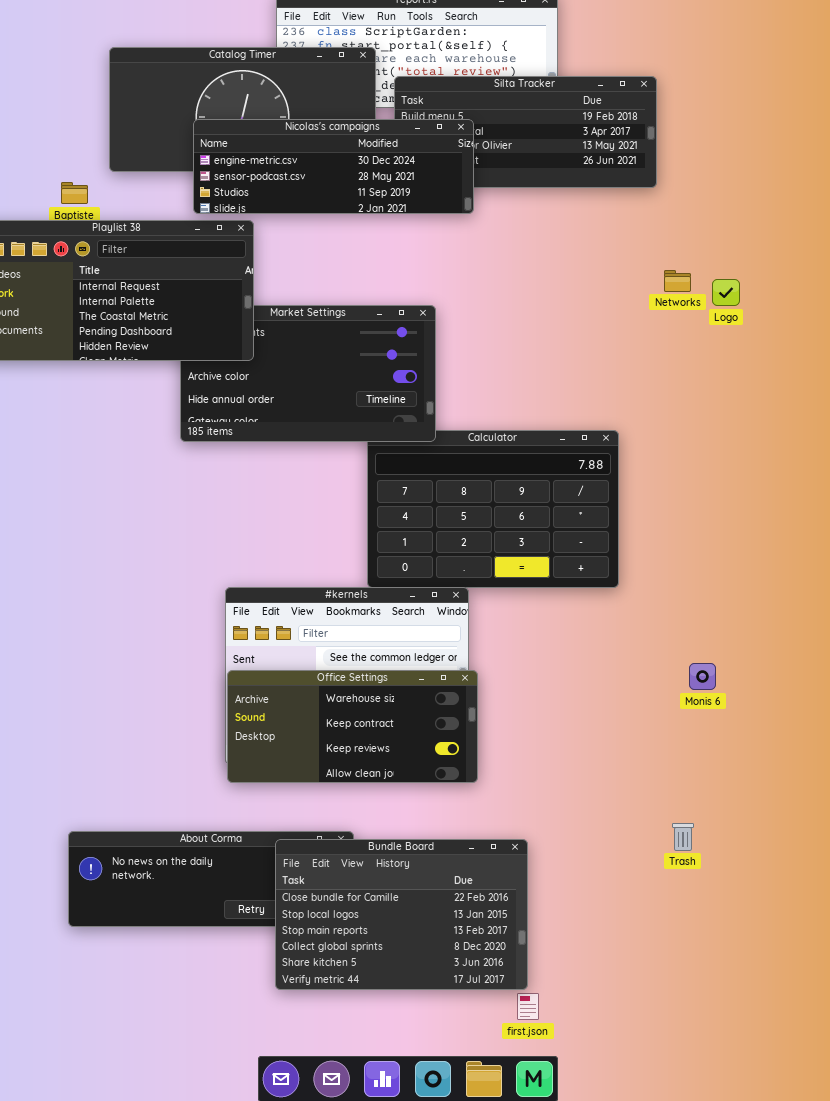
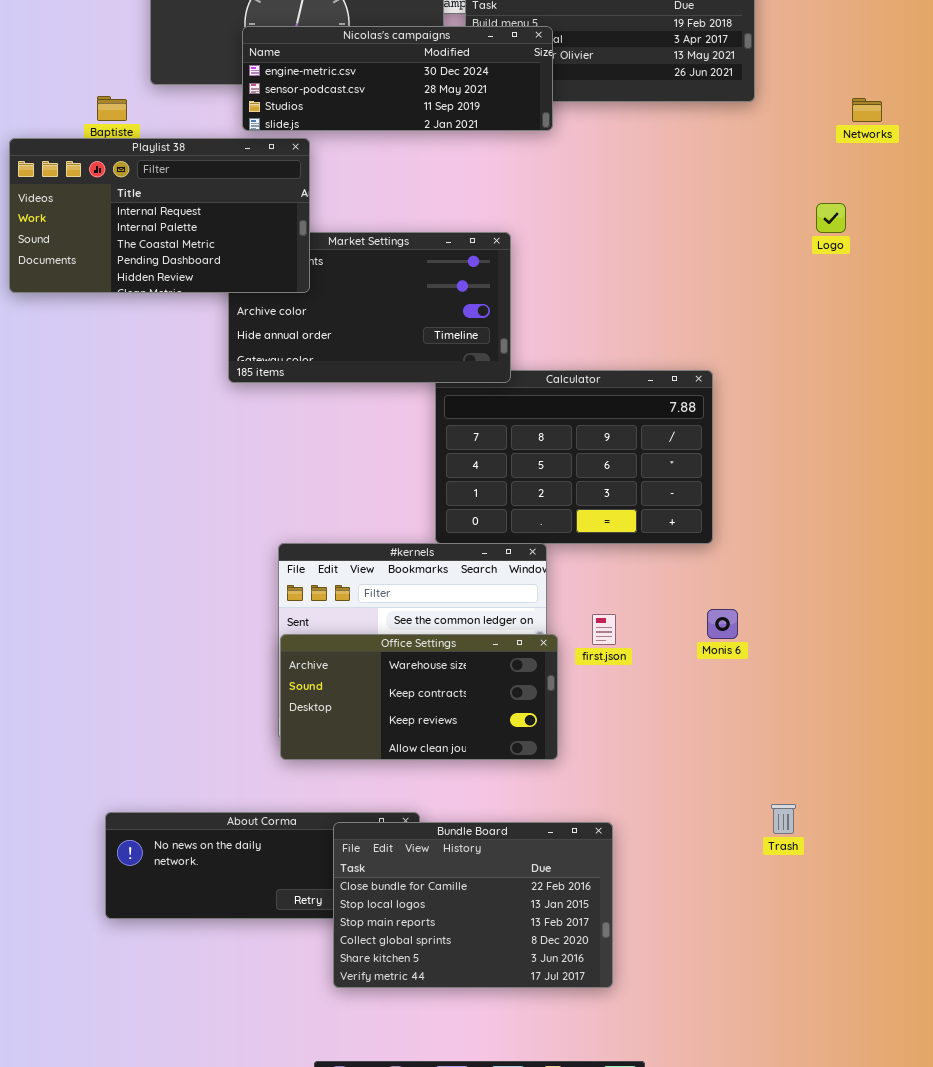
Networks: [664,270,691,292] -> [852,98,882,122], moved
Monis 6: [689,663,716,690] -> [707,609,738,639], moved
first.json: [517,993,539,1020] -> [592,614,616,645], moved

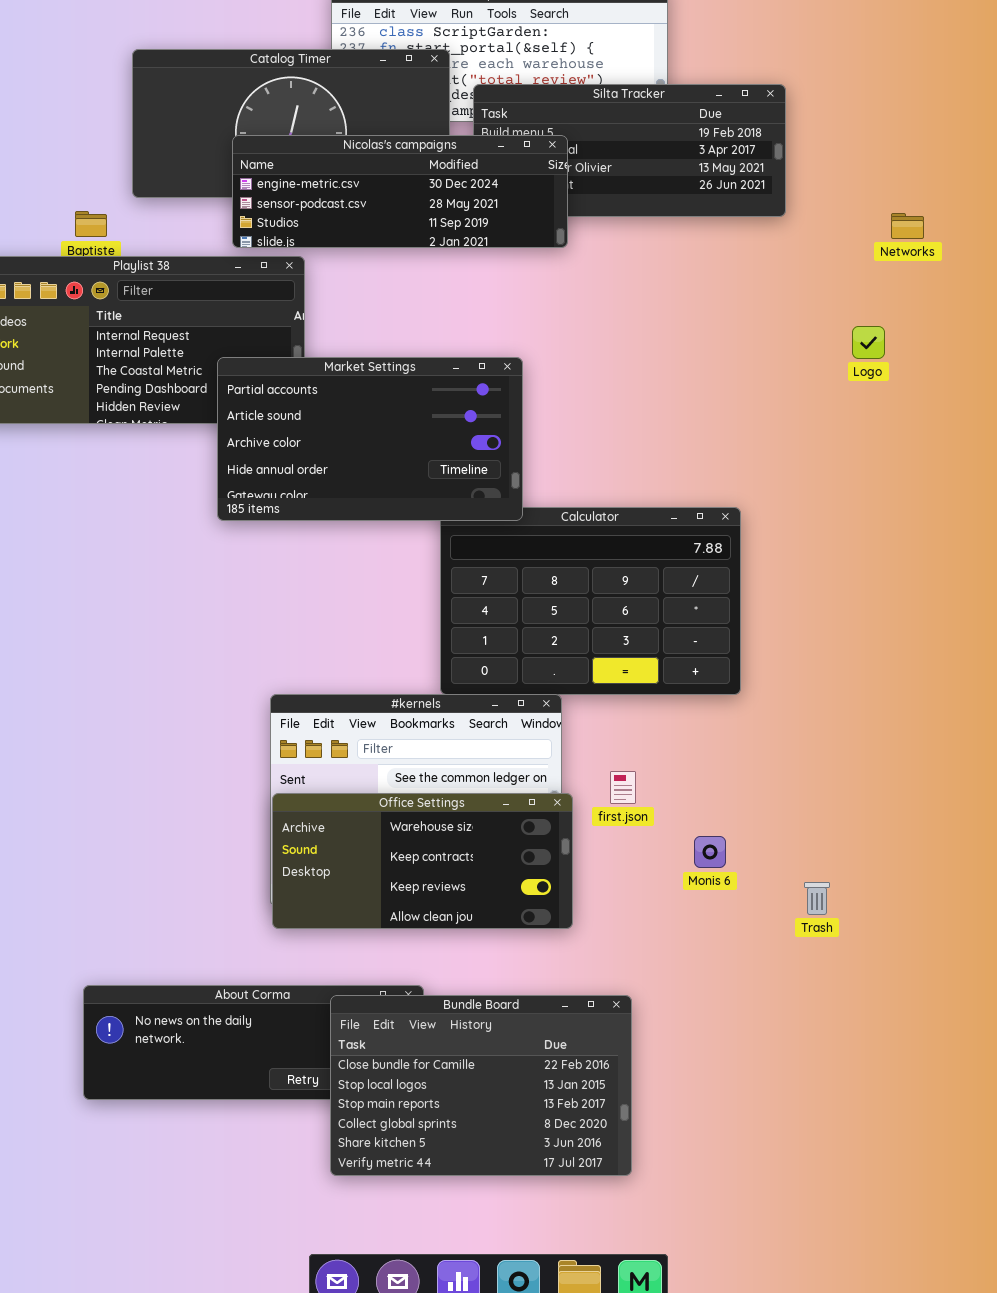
Market Settings: [228,232,511,383] -> [217,357,523,521], raised
Monis 6: [707,609,738,639] -> [694,836,726,868], moved
Trash: [771,804,796,834] -> [804,882,830,915], moved

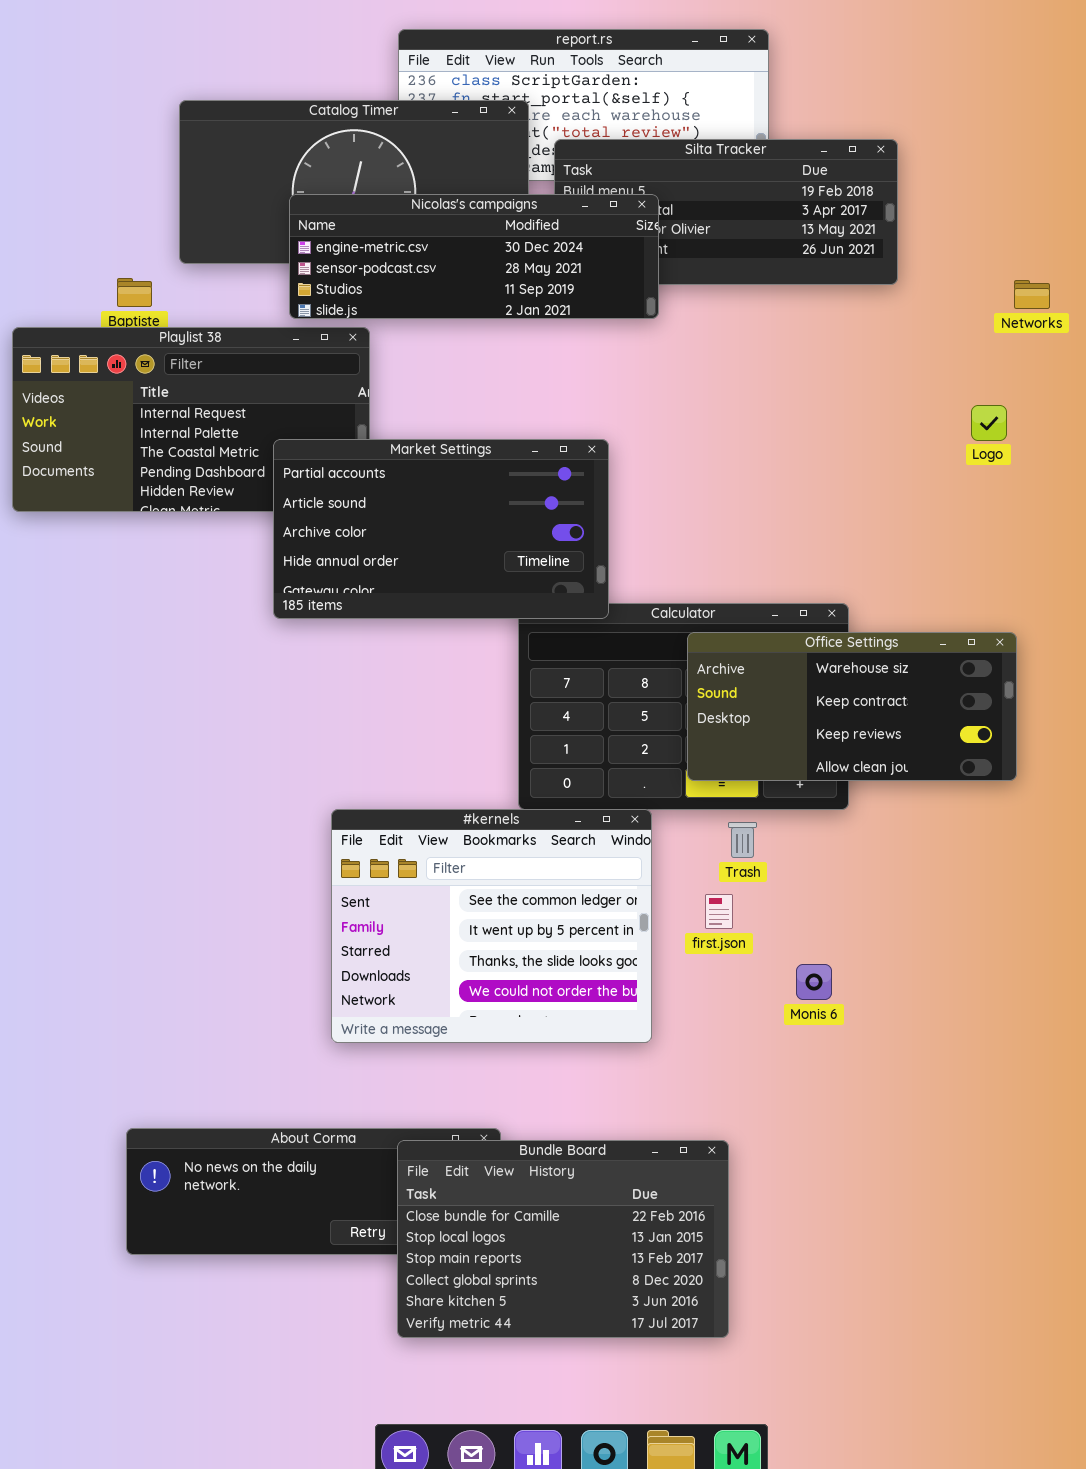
Office Settings: [272,793,573,929] -> [687,632,1017,781], moved
Trash: [804,882,830,915] -> [728,822,757,858], moved

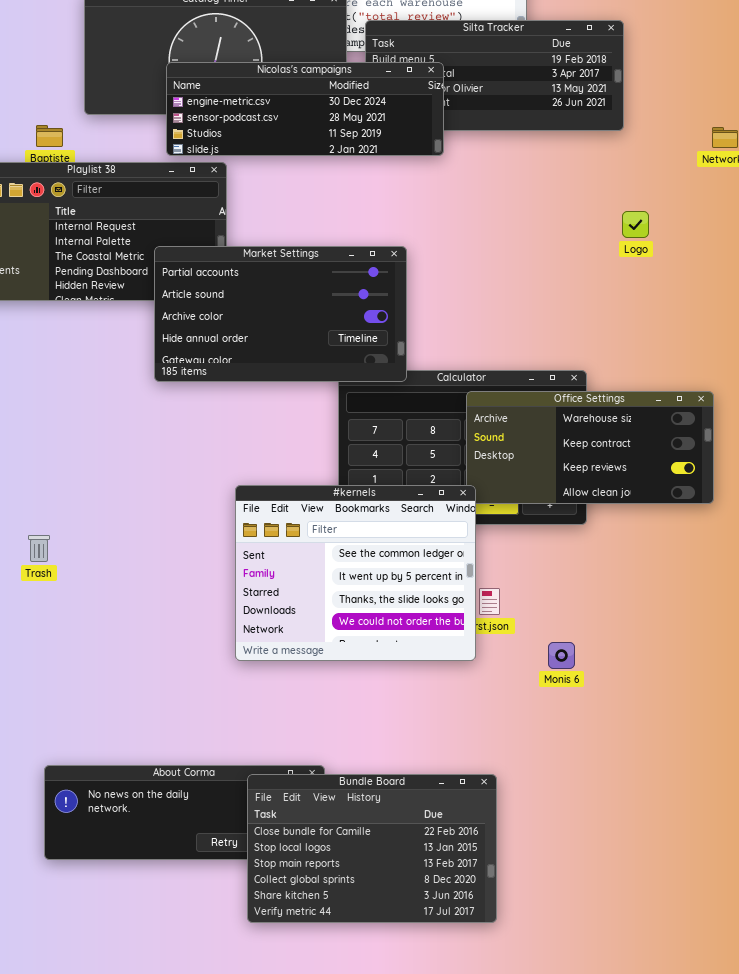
Logo: [971,405,1007,441] -> [622,211,649,238], moved
#kernels: [331,809,652,1043] -> [235,485,476,661], moved
Trash: [728,822,757,858] -> [28,535,50,562], moved

